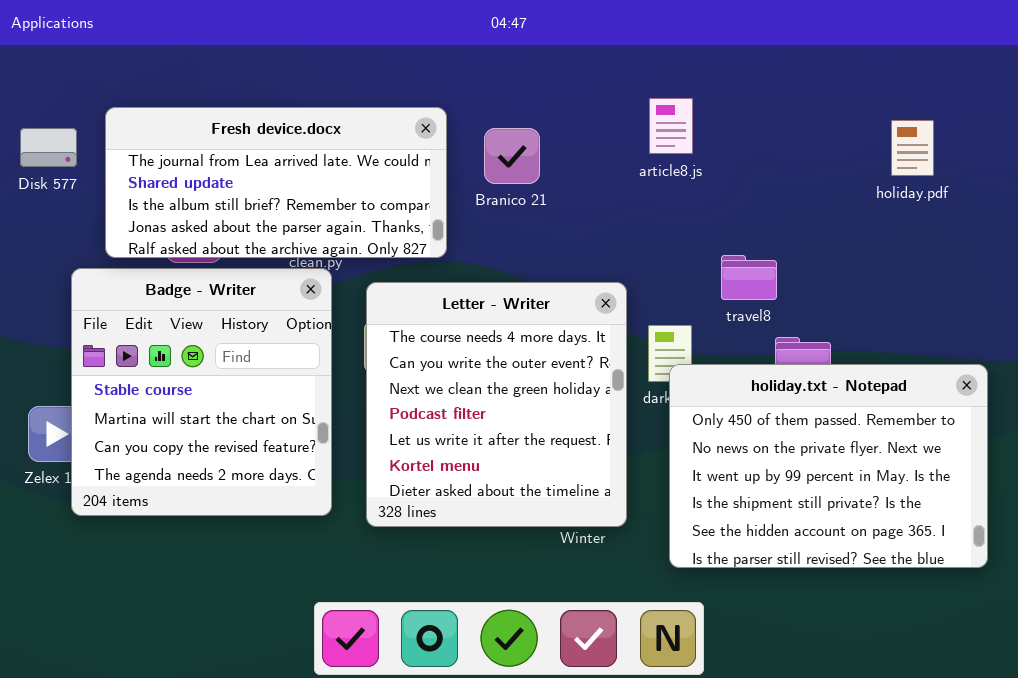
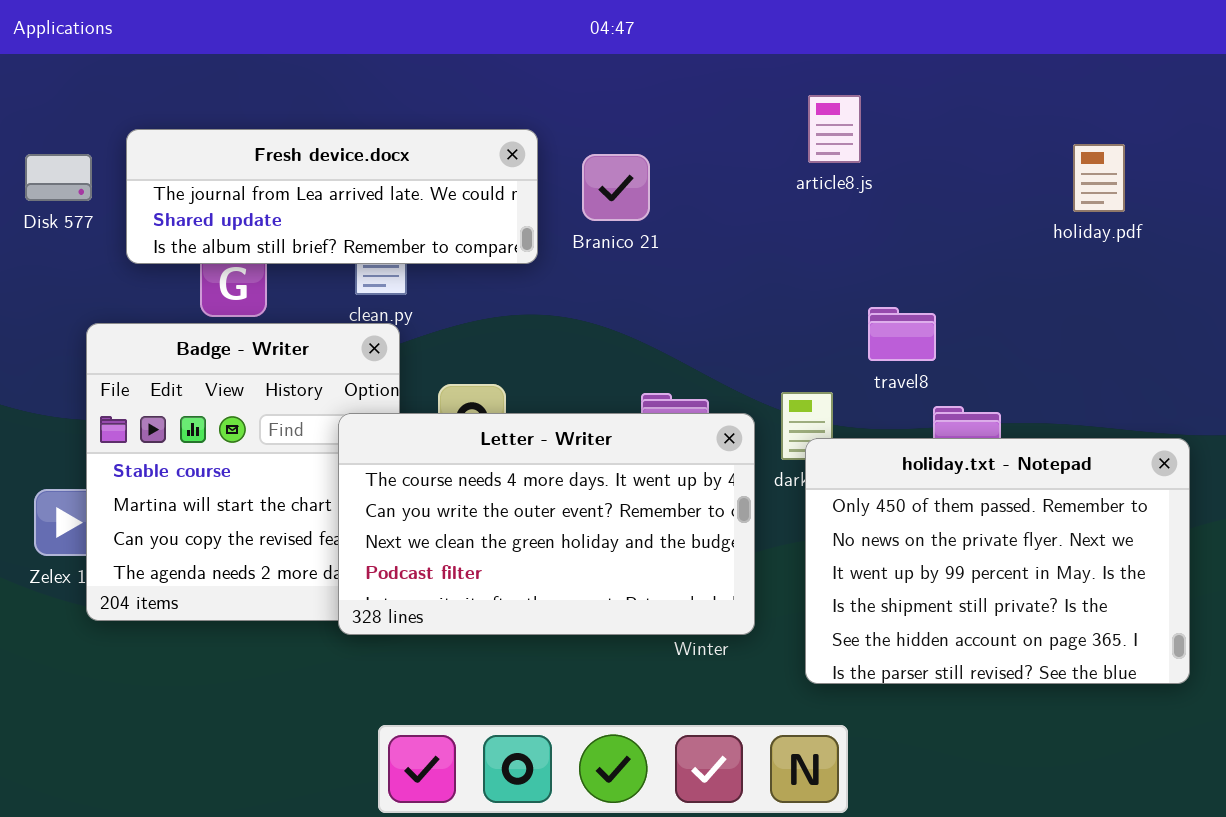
article8.js: [649,98,693,154] -> [808,95,861,163], moved
Fresh device.docx: [105,107,447,258] -> [126,129,538,264], resized
Letter - Writer: [366,282,627,527] -> [338,413,755,635], resized

